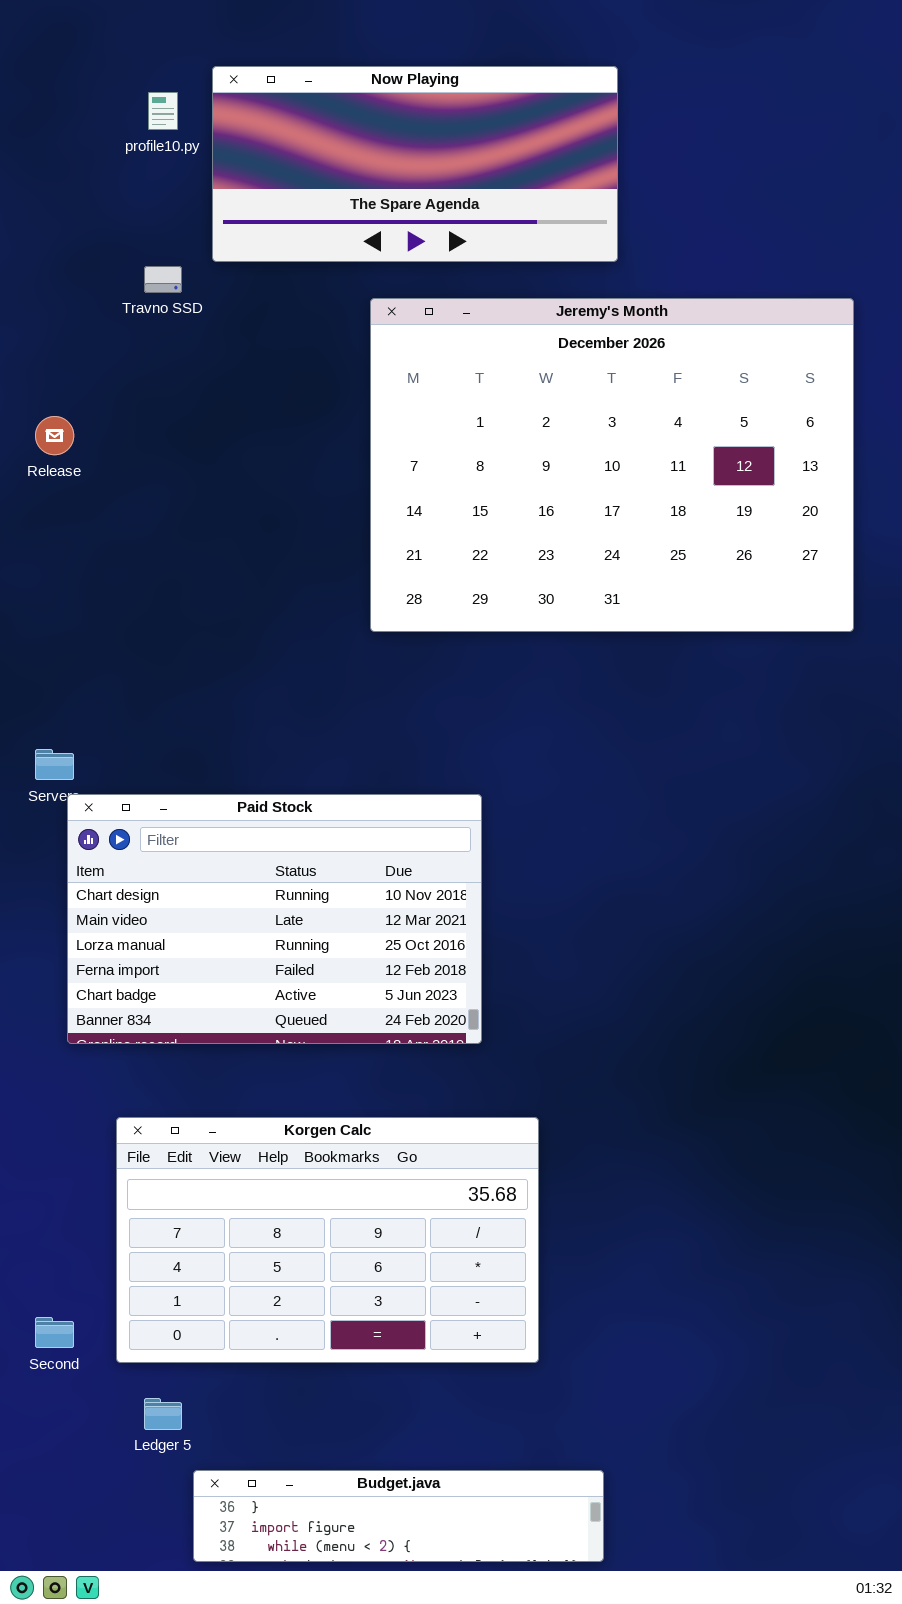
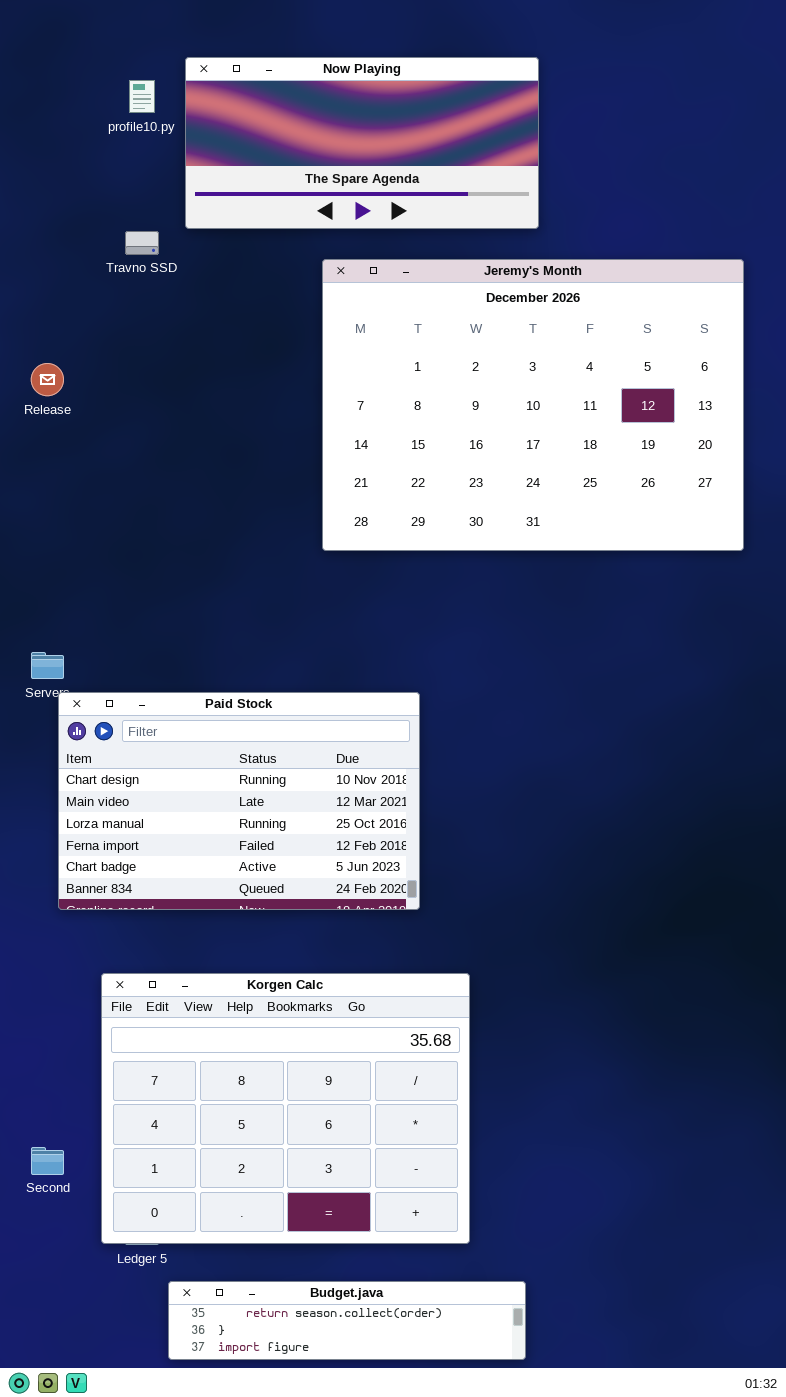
Korgen Calc: [116,1117,539,1363] -> [101,973,470,1244], resized
Budget.java: [193,1470,604,1562] -> [168,1281,526,1360], scrolled up 1 row

